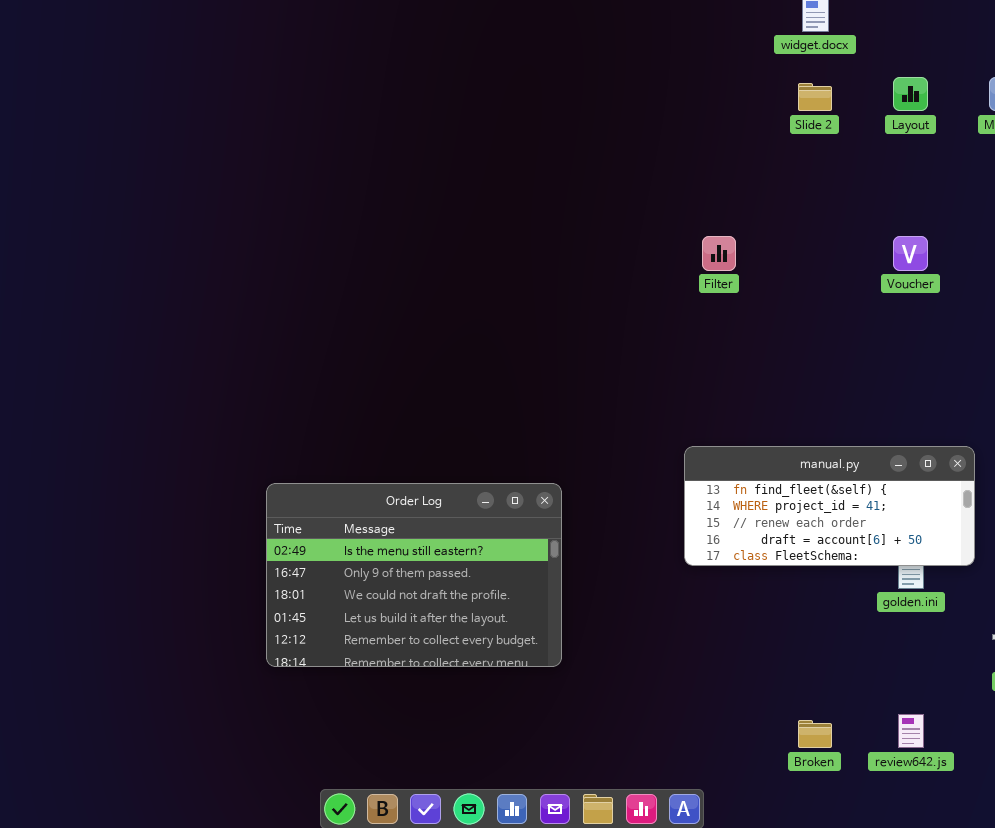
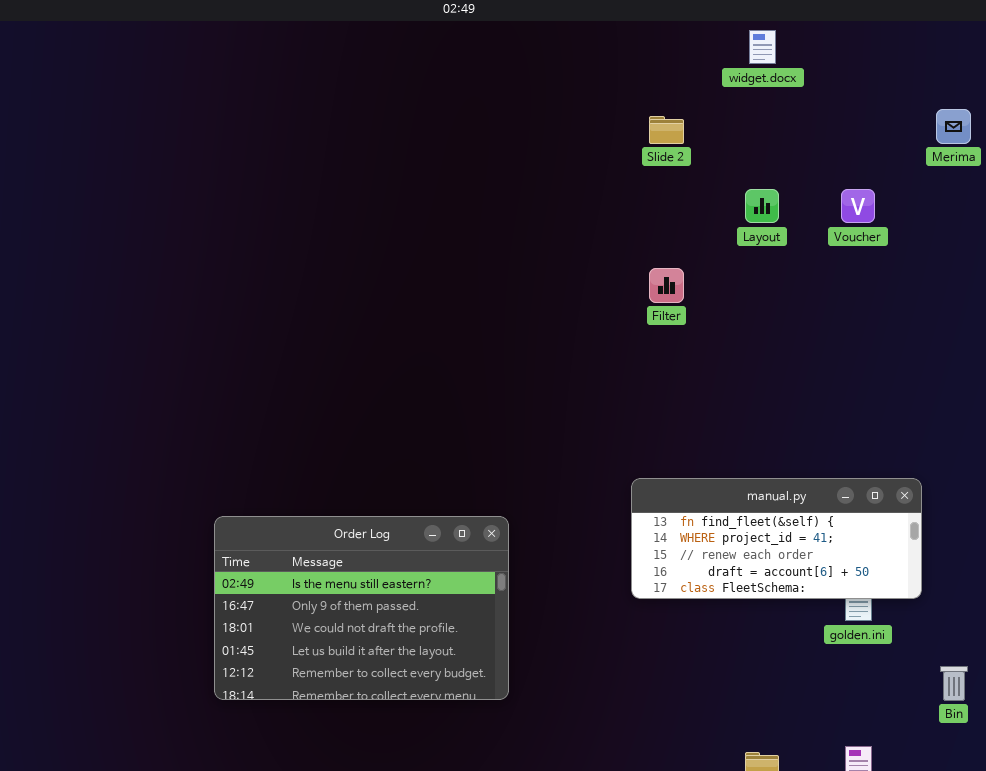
Layout: [893,77,928,111] -> [745,189,779,223], moved
Slide 2: [798,83,832,111] -> [649,116,684,144], moved
Voucher: [893,236,928,271] -> [841,189,875,223], moved

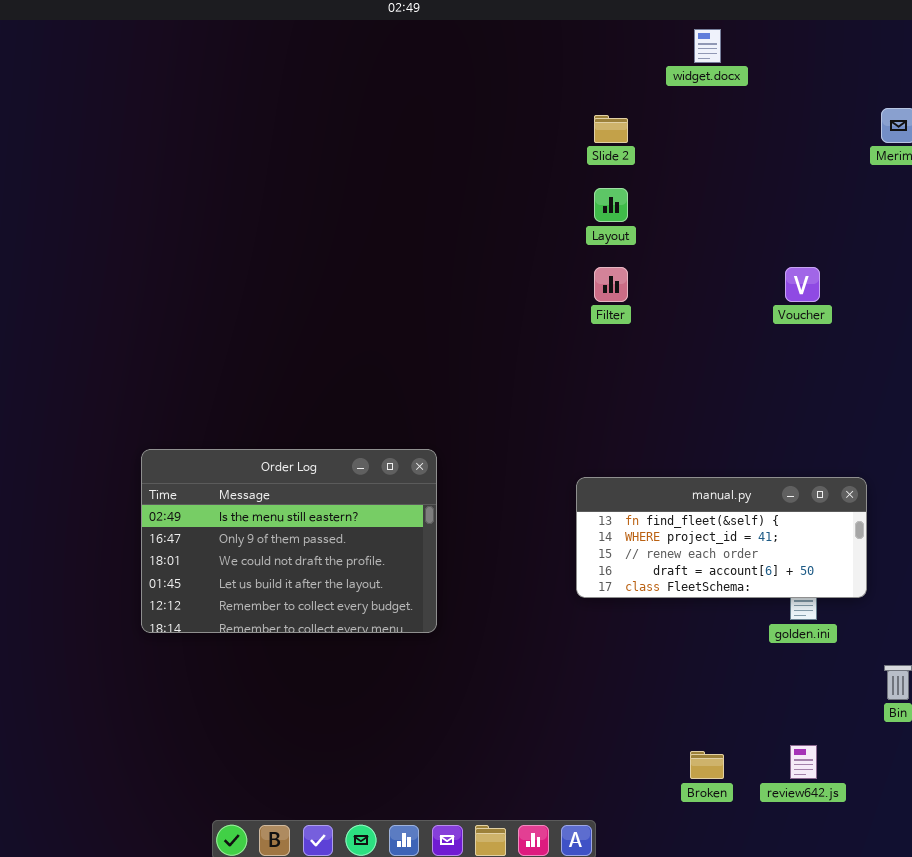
Layout: [745,189,779,223] -> [594,188,628,222], moved
Voucher: [841,189,875,223] -> [785,267,820,302], moved
Order Log: [214,516,509,700] -> [141,449,437,633], moved

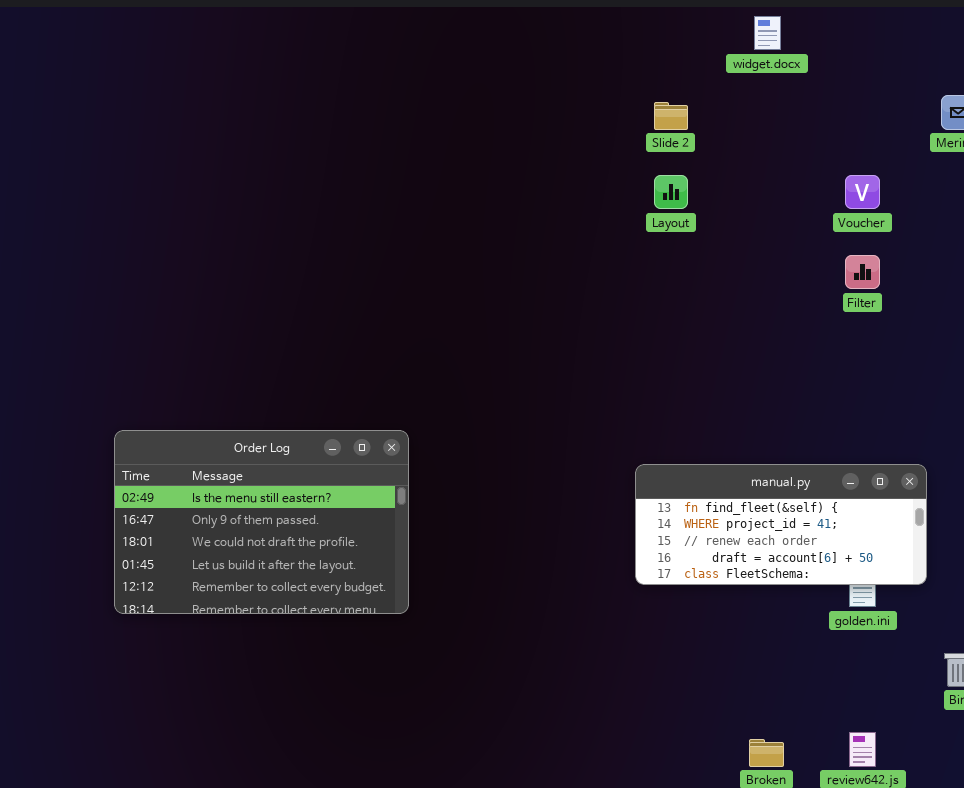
Filter: [594,267,628,302] -> [845,255,880,289], moved
Voucher: [785,267,820,302] -> [845,175,880,209], moved
Order Log: [141,449,437,633] -> [114,430,409,614], moved

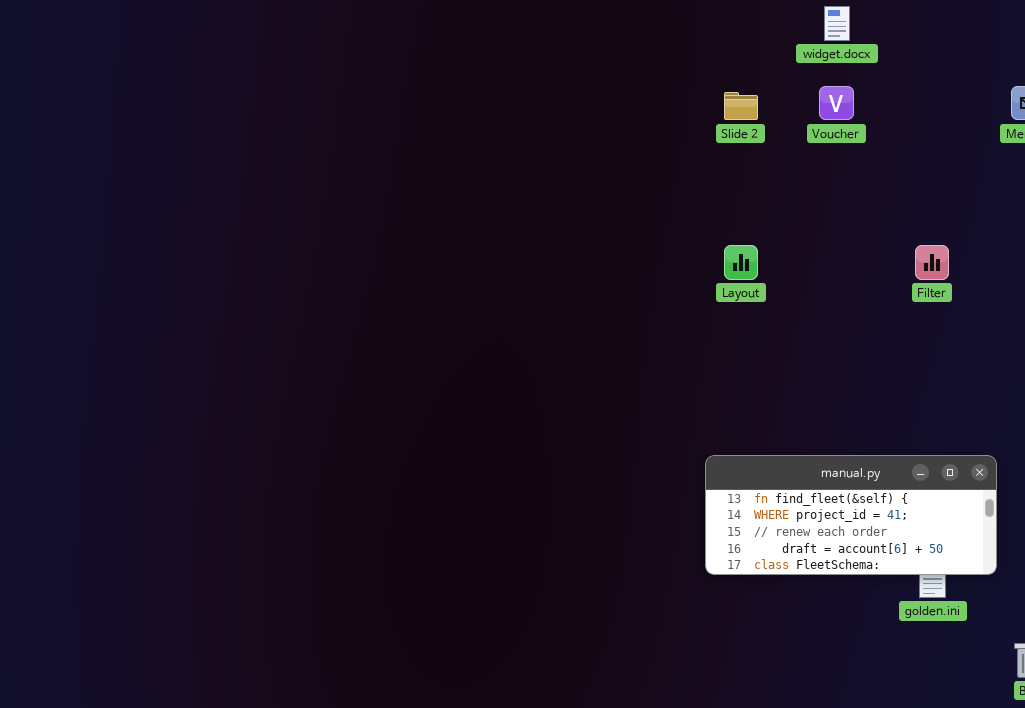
Layout: [654,175,688,209] -> [724,245,758,280], moved
Voucher: [845,175,880,209] -> [819,86,854,120], moved
Order Log: [114,430,409,614] -> none, closed

